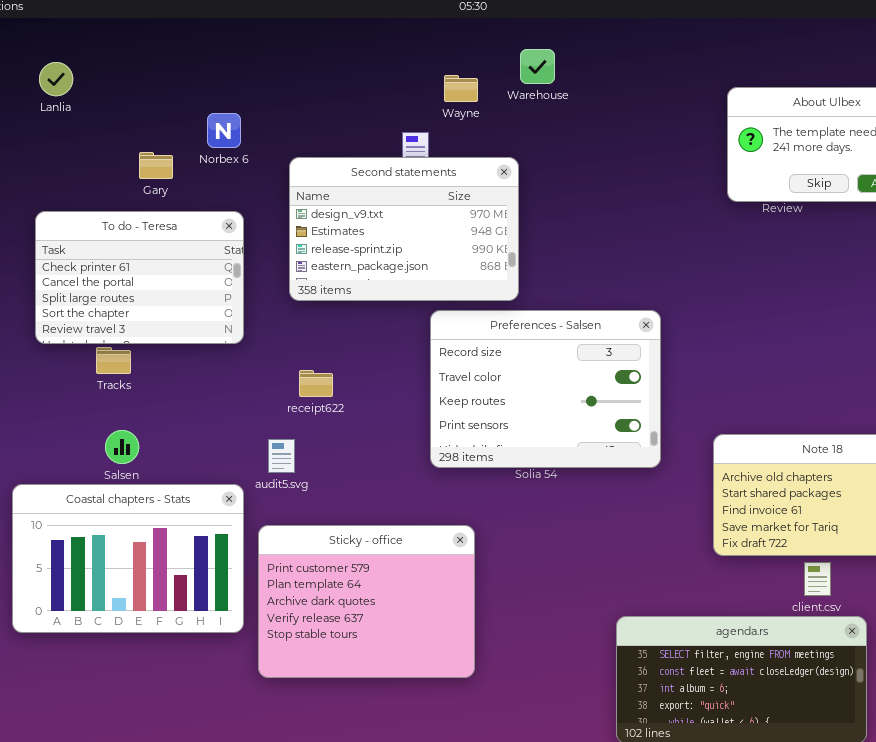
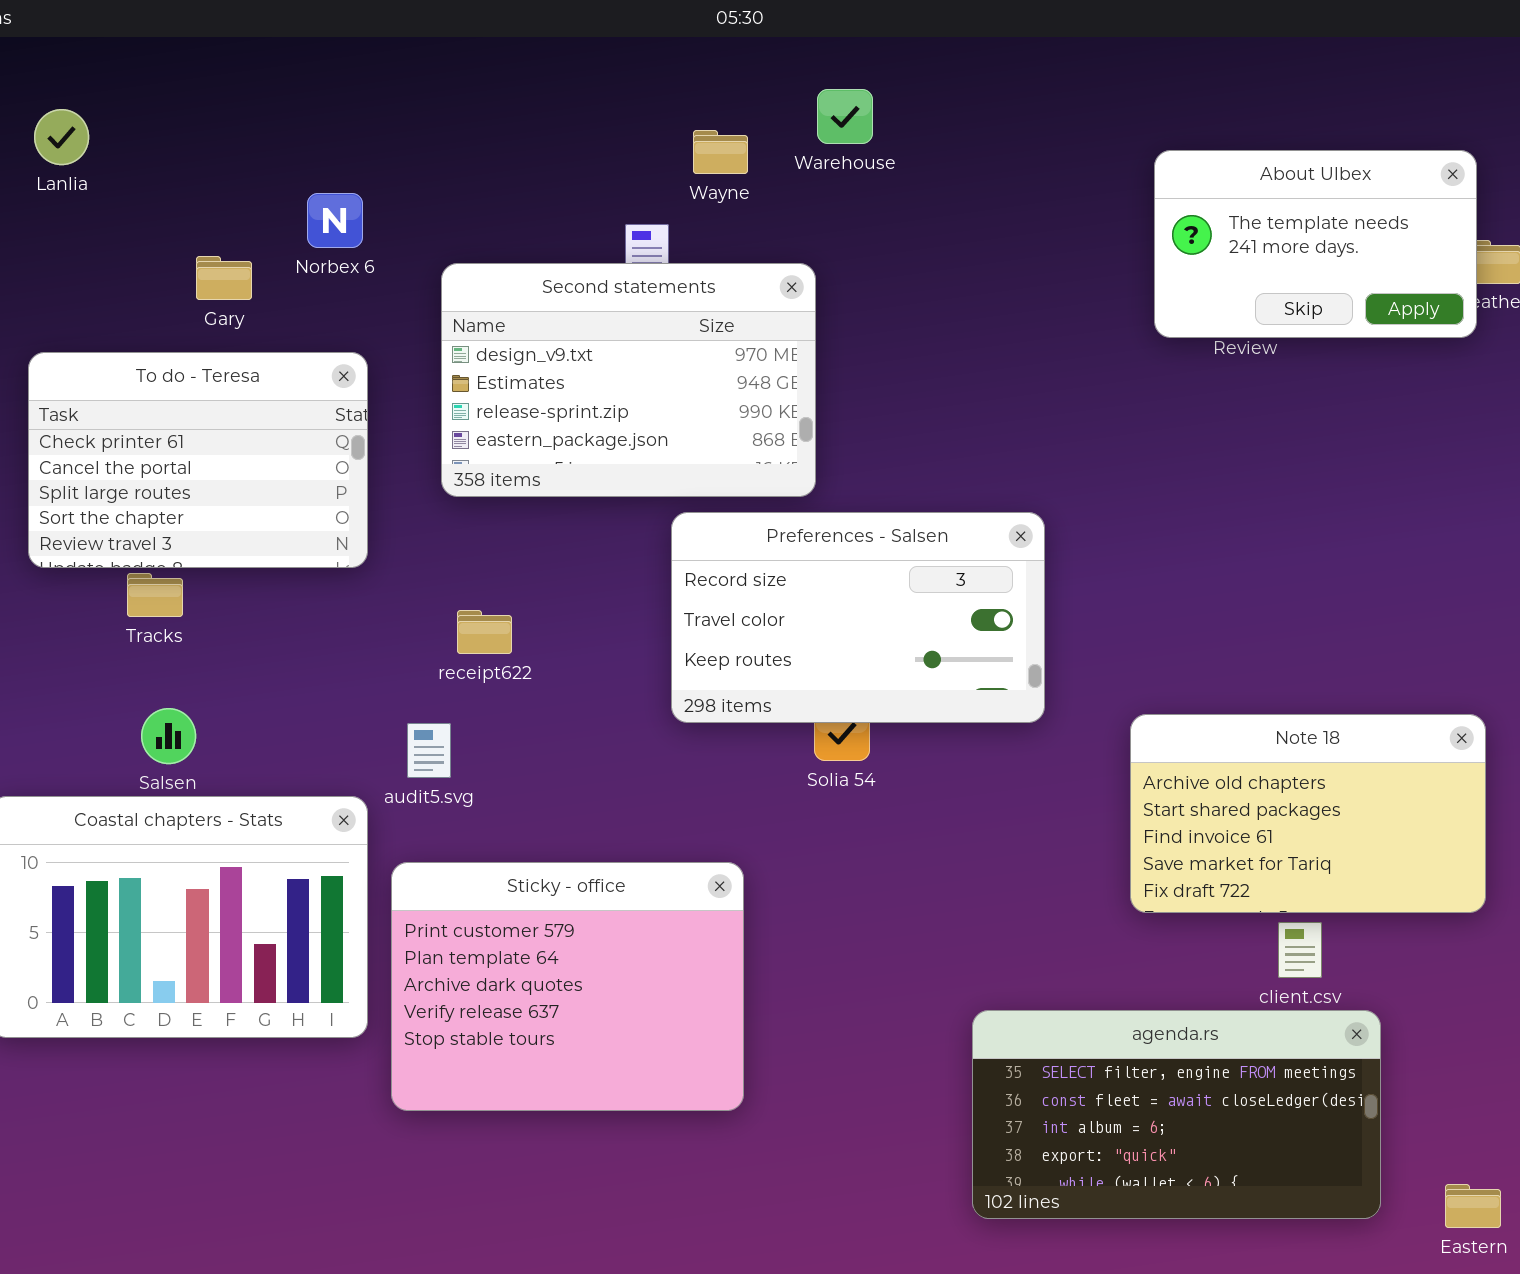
Preferences - Salsen: [430,310,661,468] -> [671,512,1045,723], resized

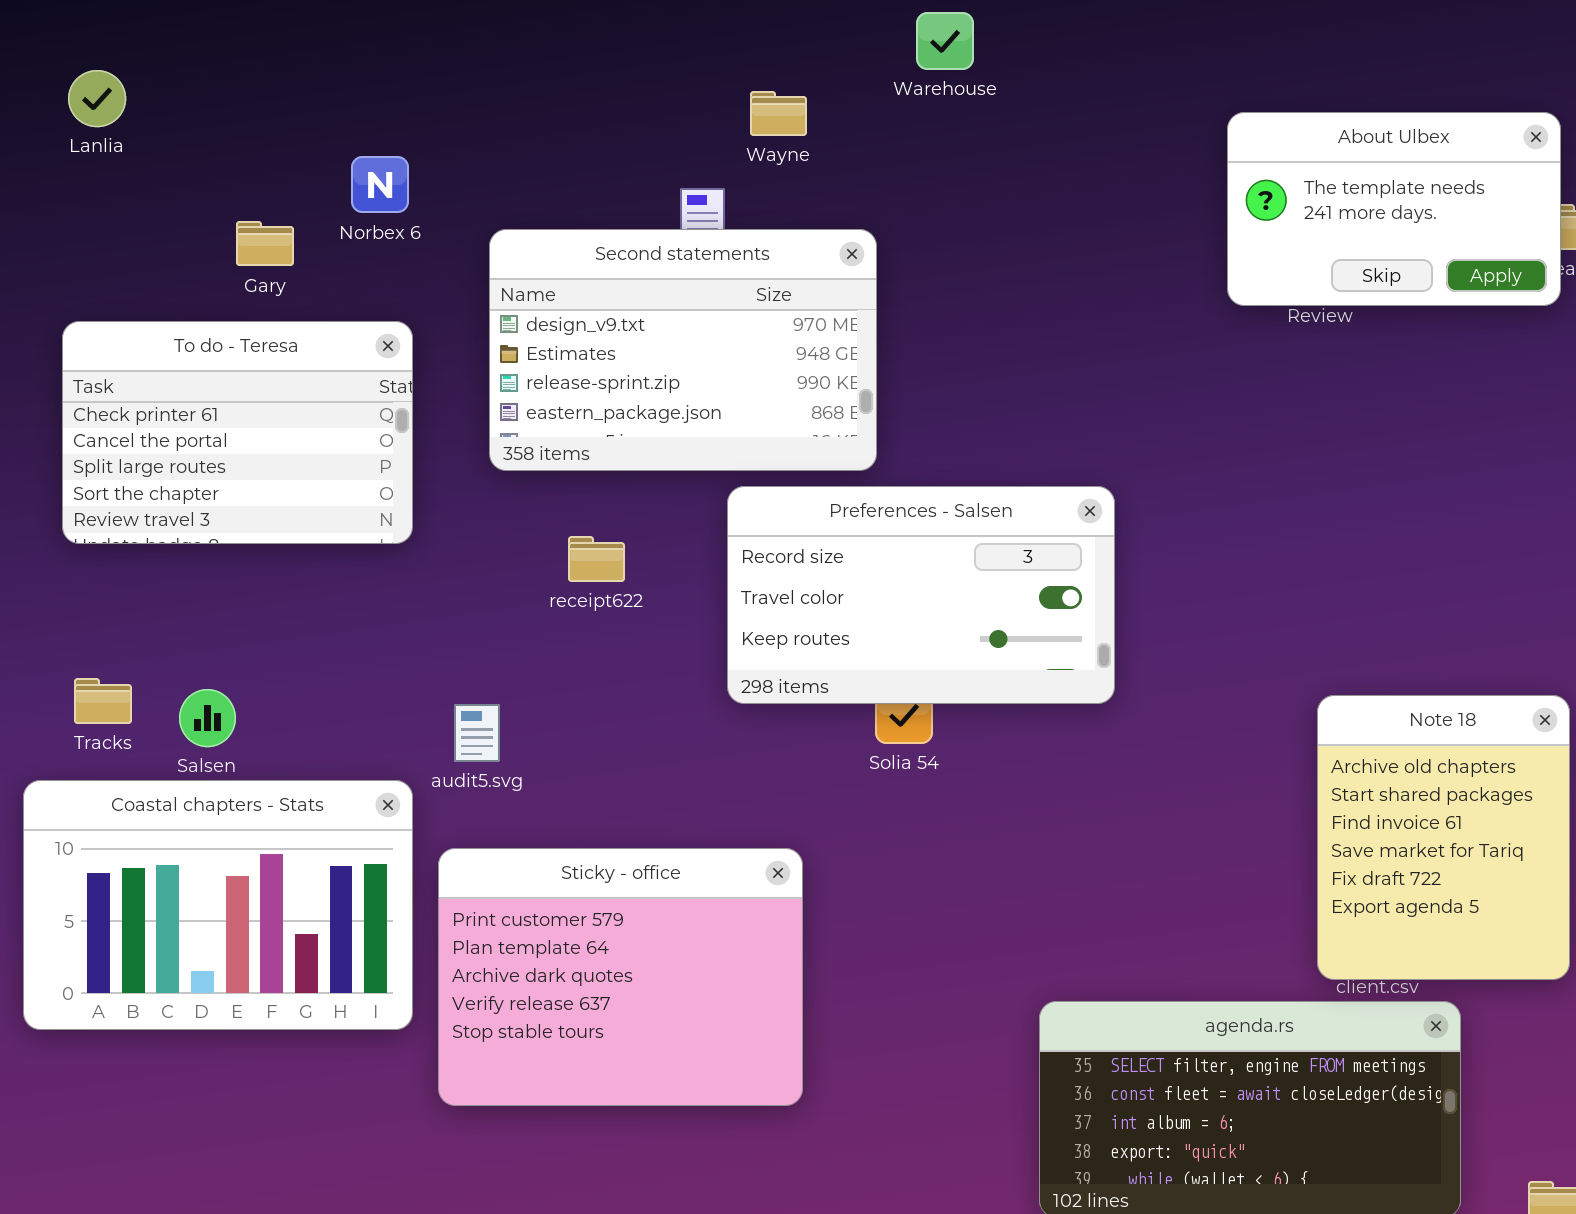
Warehouse: [817,89,873,144] -> [916,12,974,70], moved
Tracks: [127,573,183,617] -> [74,678,132,724], moved
receipt622: [457,610,512,654] -> [568,536,625,582], moved
Note 18: [1130,714,1486,913] -> [1317,695,1570,980], resized

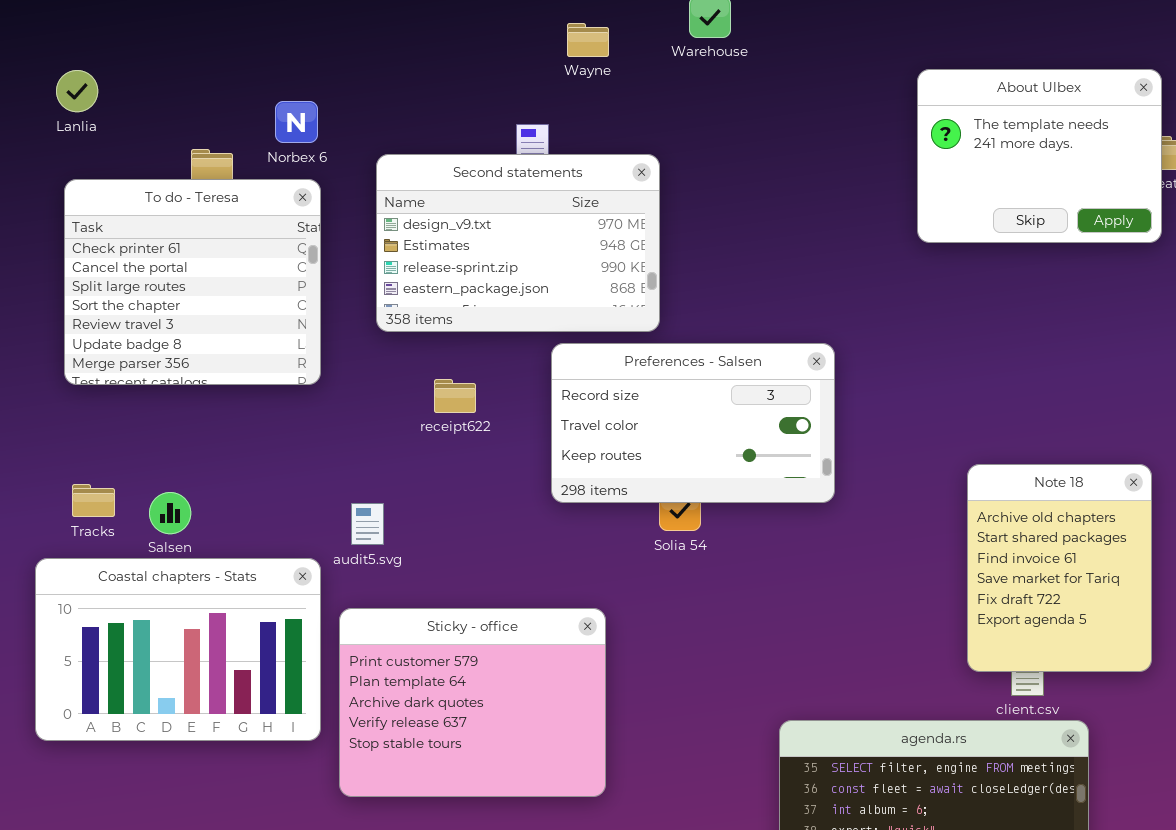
Lanlia: [68,70,126,127] -> [56,70,98,112], moved
Wayne: [750,91,807,136] -> [567,23,609,57], moved
About Ulbex: [1227,112,1561,306] -> [917,69,1162,243], resized
To do - Teresa: [62,321,413,544] -> [64,179,321,385], resized
Note 18: [1317,695,1570,980] -> [967,464,1152,672], moved

